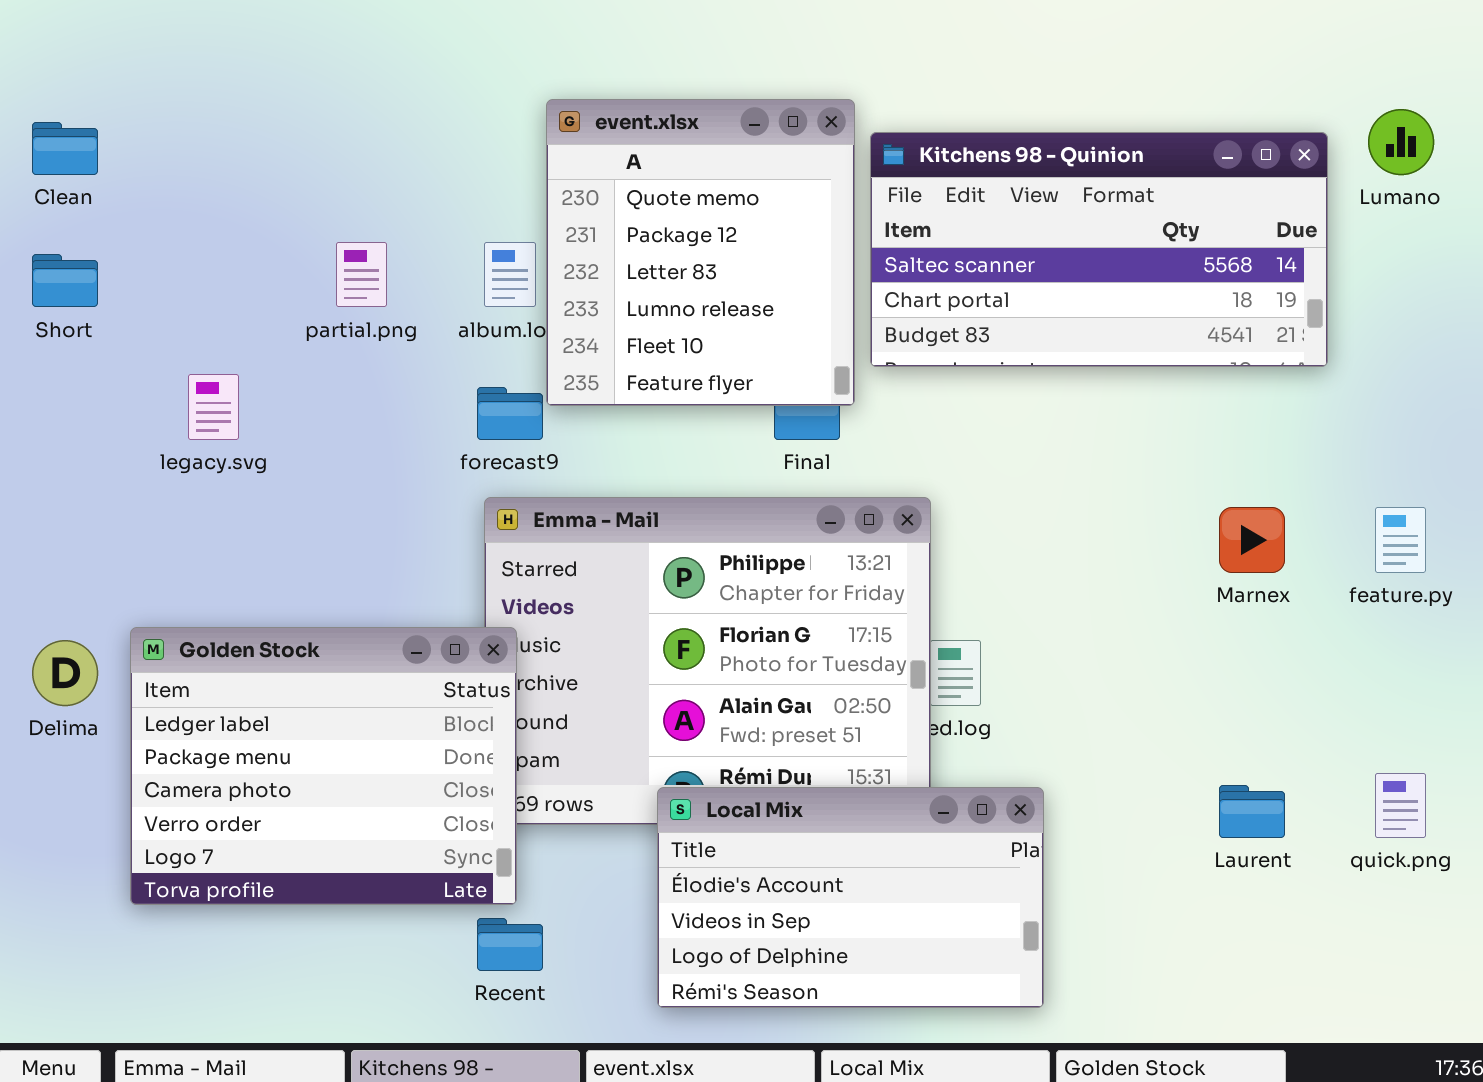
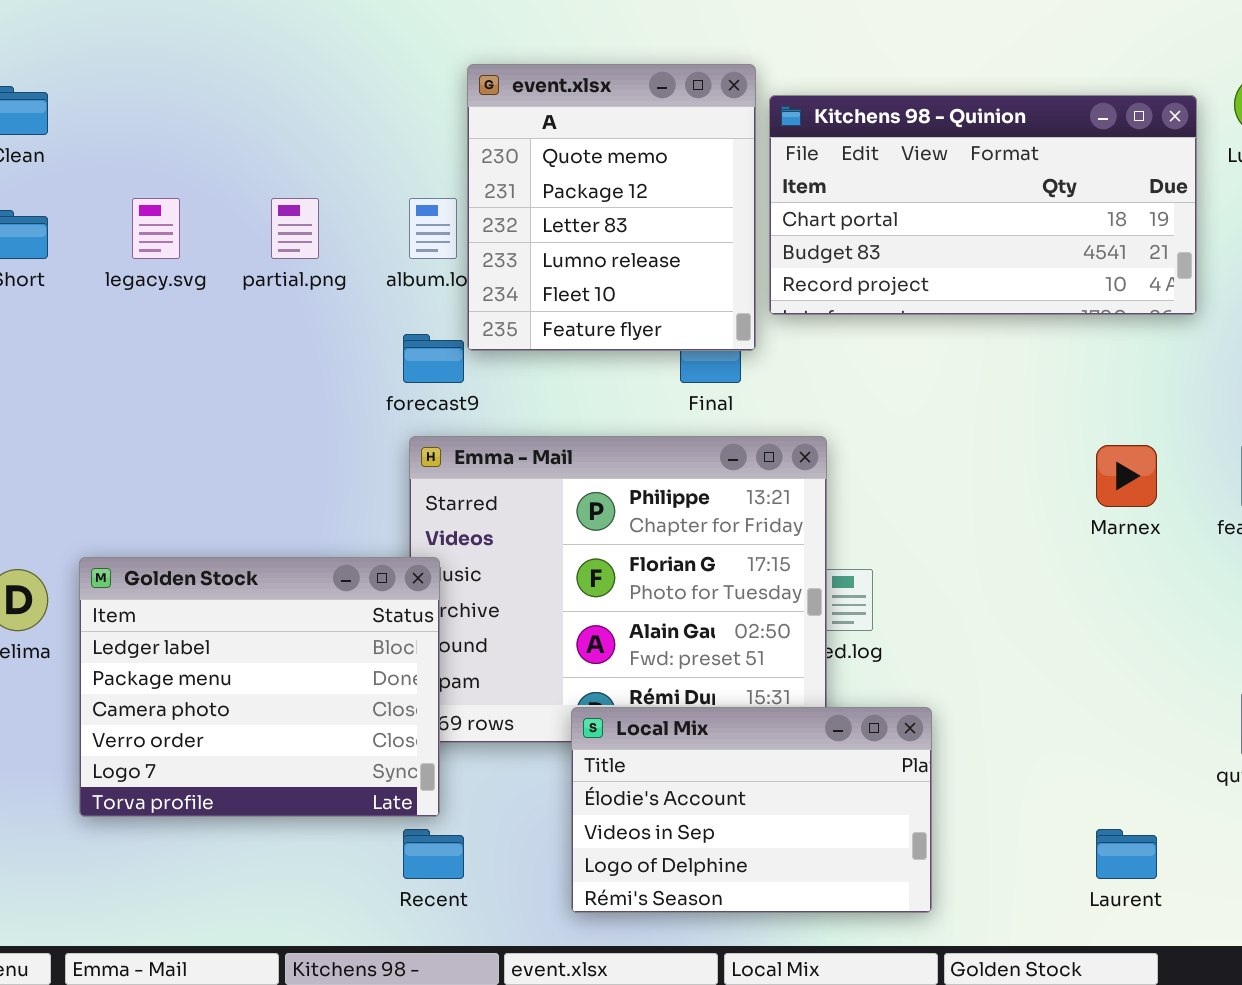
Kitchens 98 - Quinion: [870,132,1328,367] -> [769,95,1197,315], scrolled down 1 row
legacy.svg: [188,374,239,440] -> [132,198,180,259], moved
Laurent: [1219,785,1285,838] -> [1096,829,1157,879], moved

